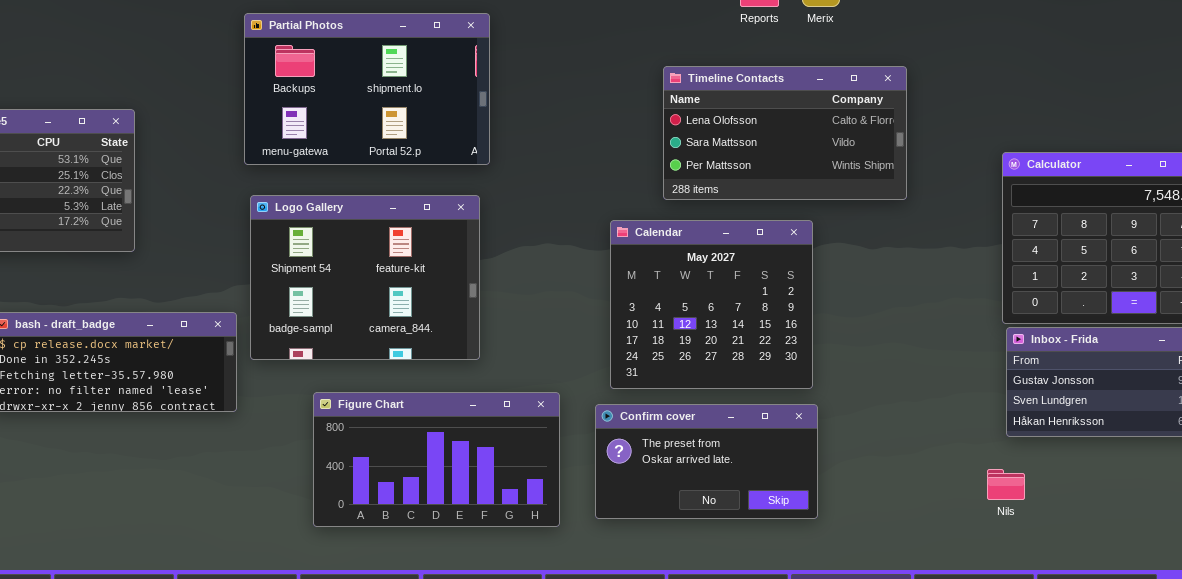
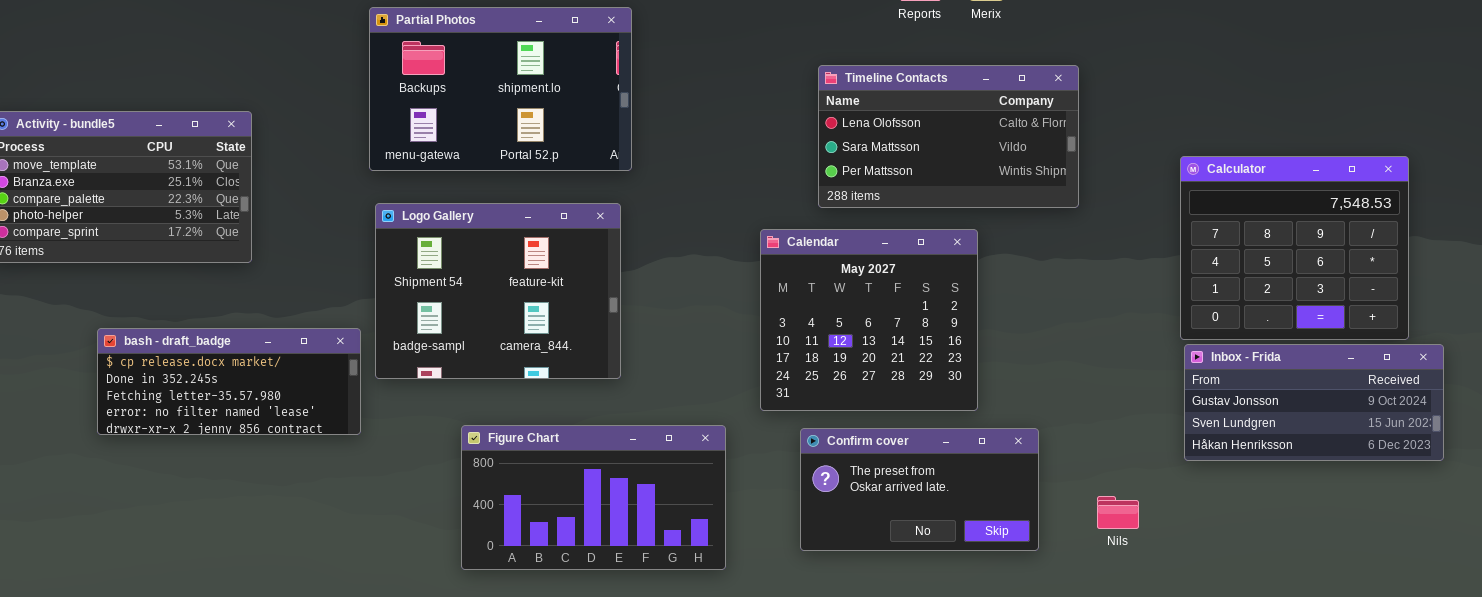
Figure Chart: [313,392,560,527] -> [461,425,726,570], moved
Confirm cover: [595,404,818,519] -> [800,428,1039,551], moved
Nils: [987,469,1025,500] -> [1097,496,1139,529], moved

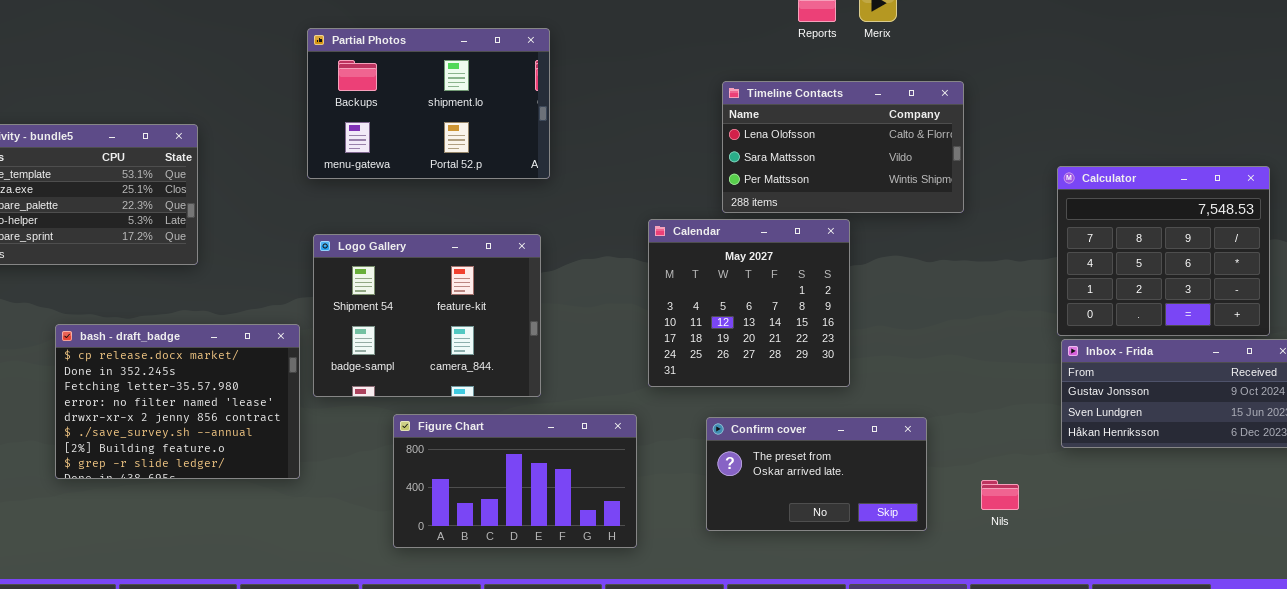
Logo Gallery: [375,203,621,379] -> [313,234,541,397], moved
Calendar: [760,229,978,411] -> [648,219,850,387], moved
bash - draft_badge: [97,328,361,435] -> [55,324,300,479], resized

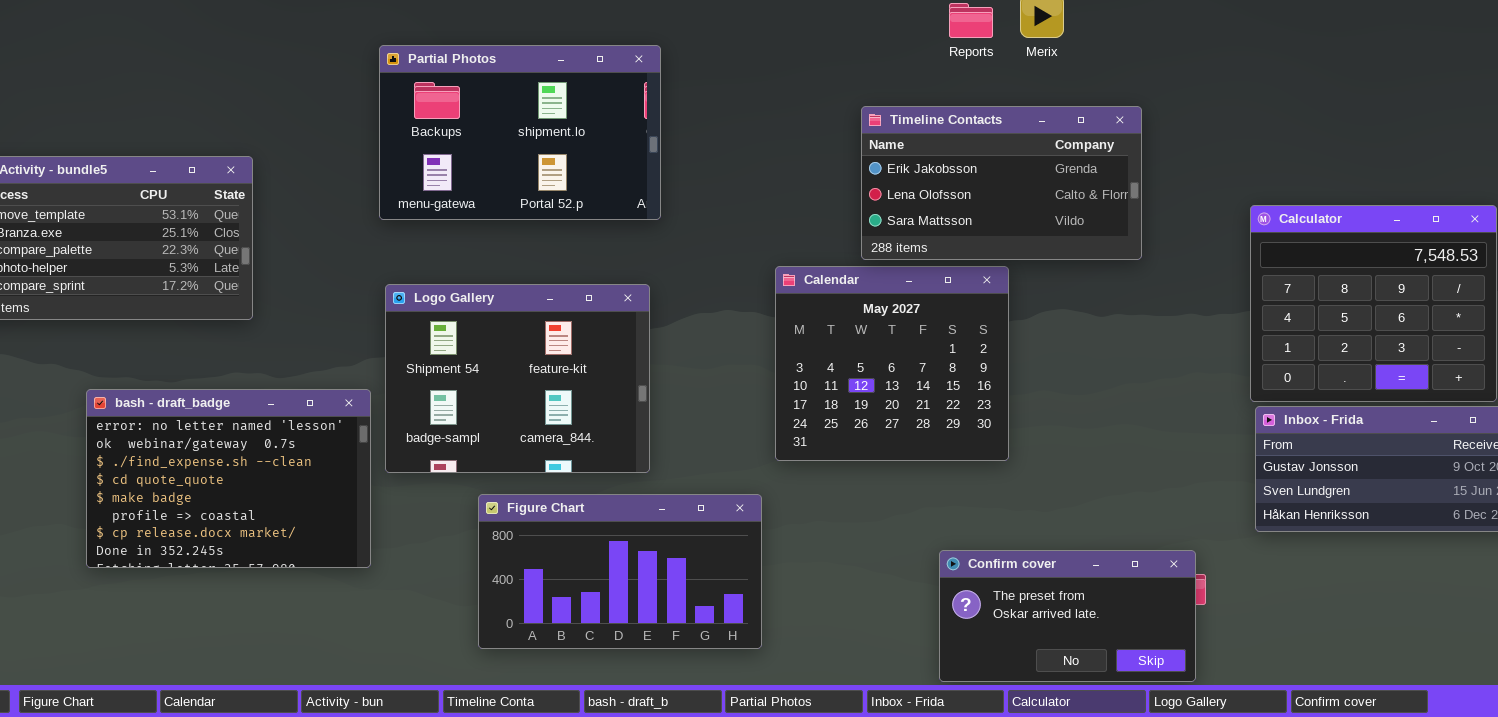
Timeline Contacts: [722,81,964,213] -> [861,106,1142,260], scrolled up 1 row
bash - draft_badge: [55,324,300,479] -> [86,389,371,568], scrolled up 6 rows
Confirm cover: [706,417,927,531] -> [939,550,1196,682], moved

